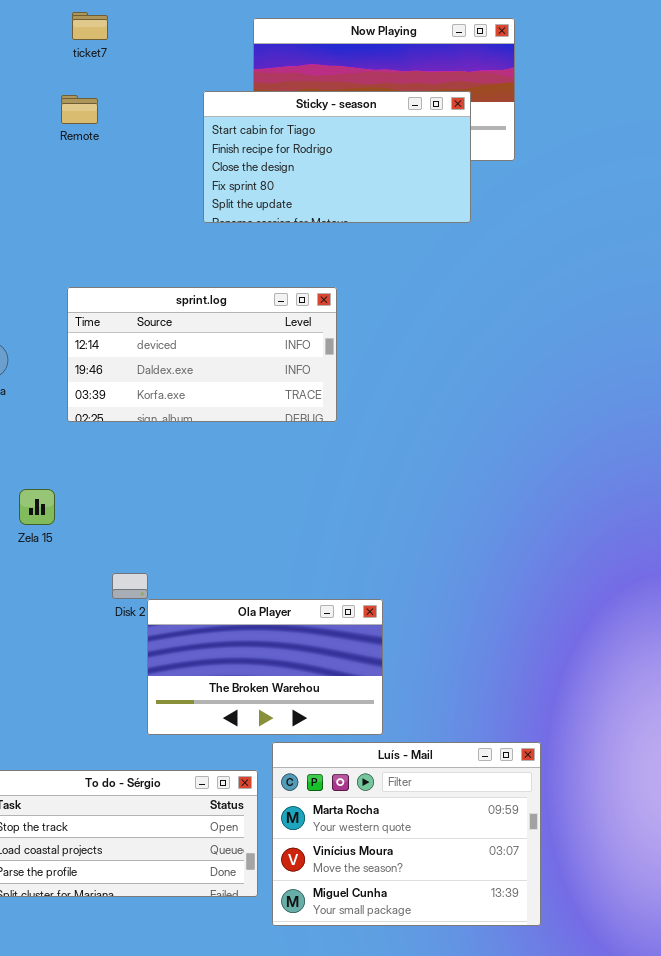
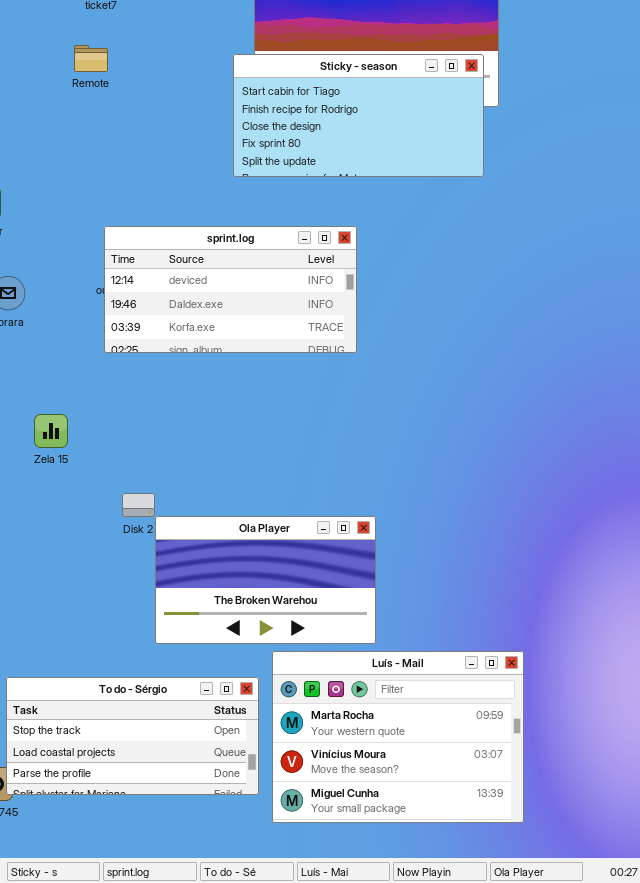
Sticky - season: [203,91,471,223] -> [233,54,484,177], moved
sprint.log: [67,287,337,422] -> [104,226,357,353], moved

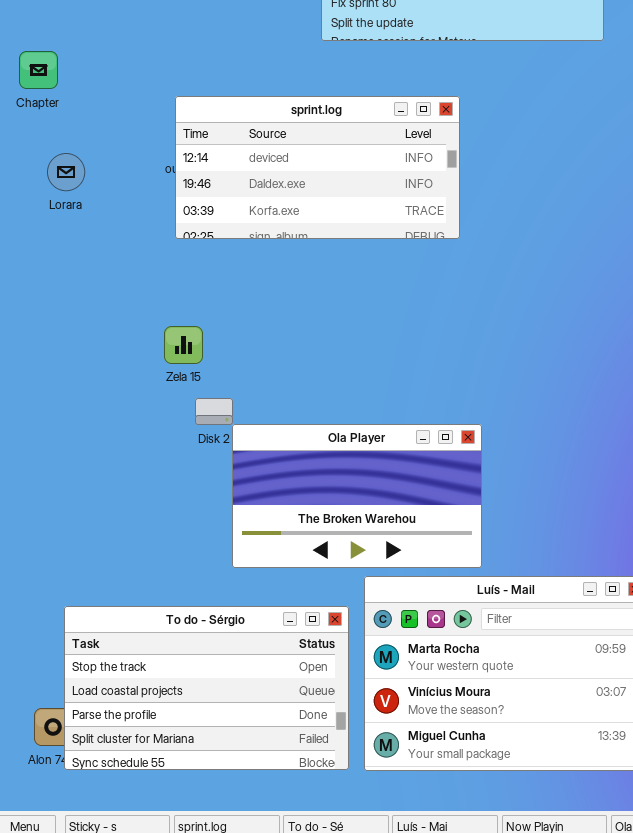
Zela 15: [34,414,68,448] -> [164,326,203,364], moved
To do - Sérgio: [6,677,259,795] -> [64,606,349,770], resized

